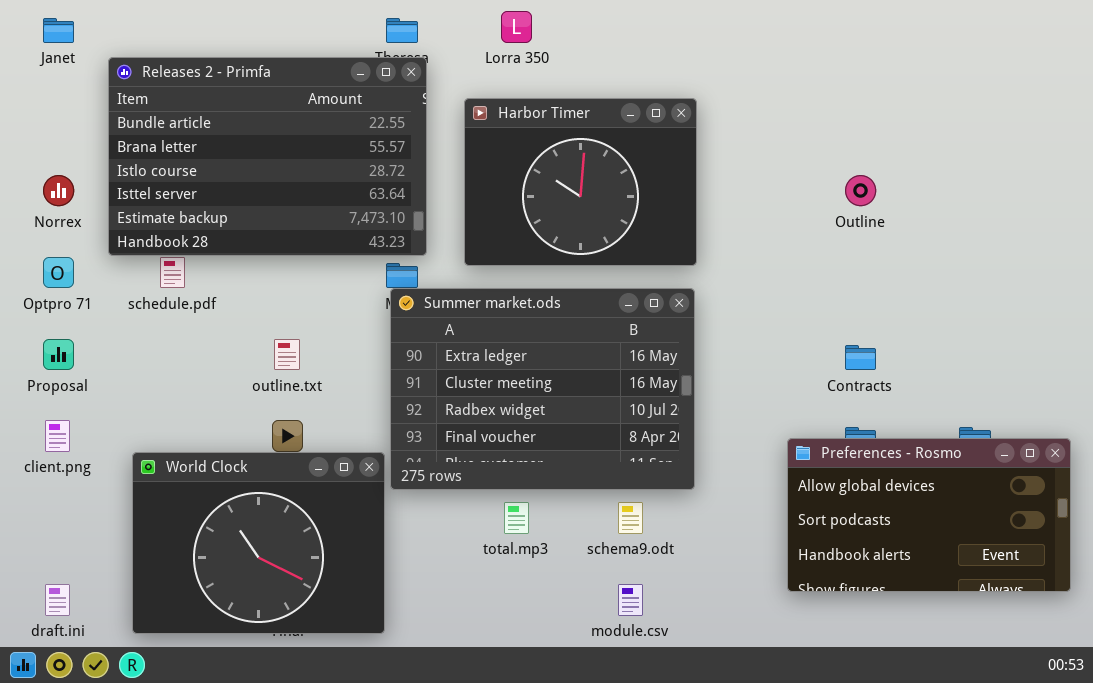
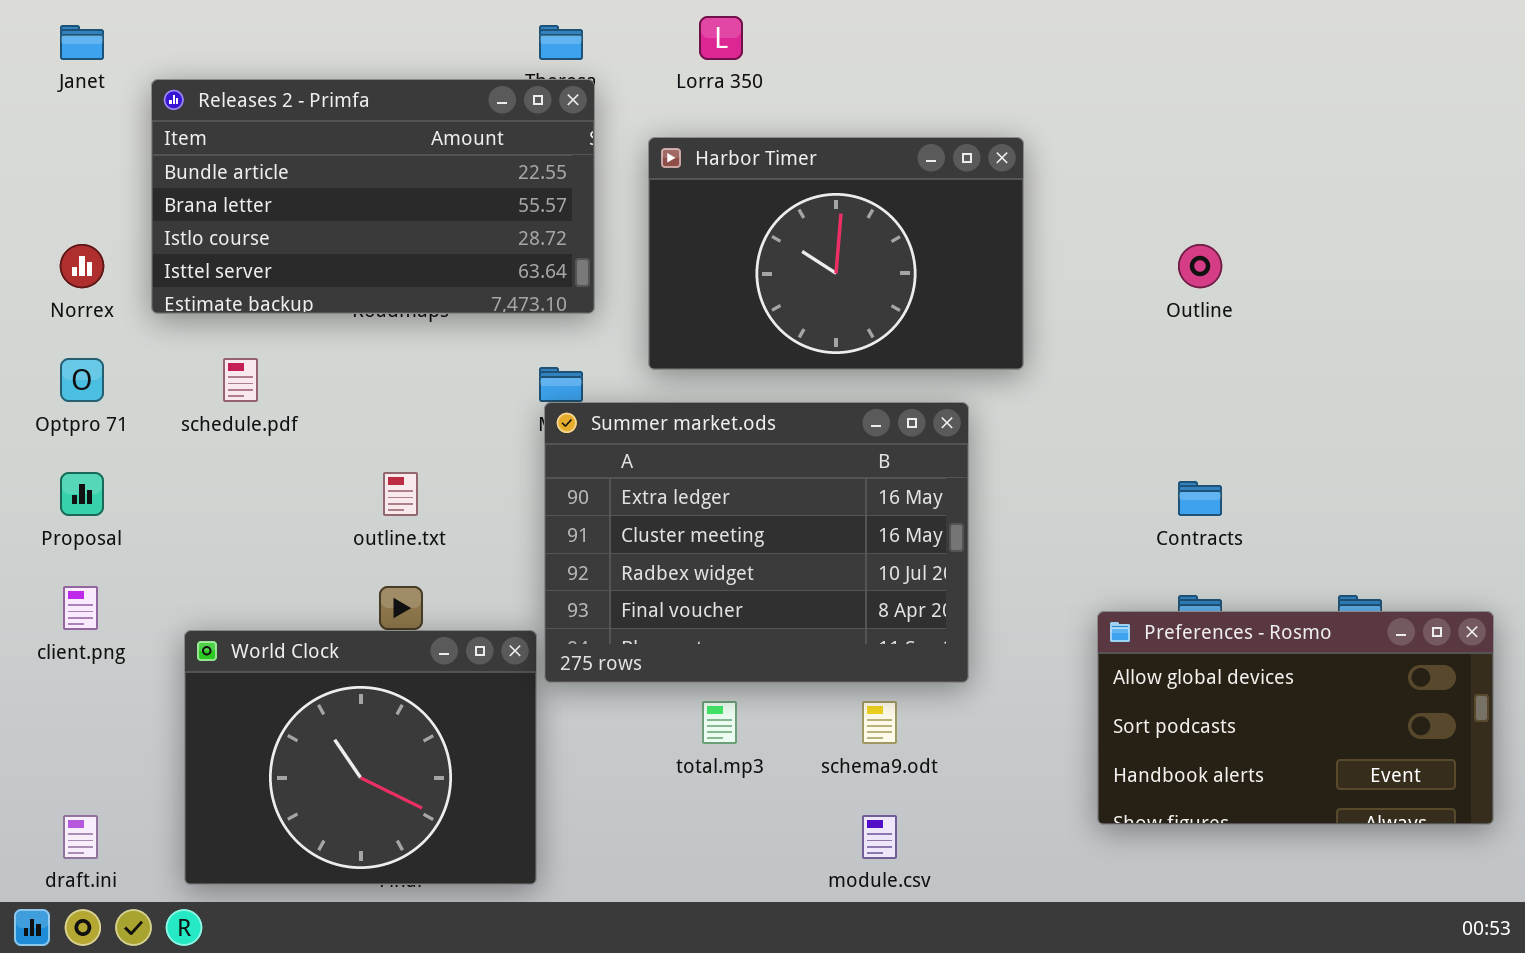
Releases 2 - Primfa: [108,57,427,256] -> [151,79,595,314], resized
Harbor Timer: [464,98,697,266] -> [648,137,1024,370], resized

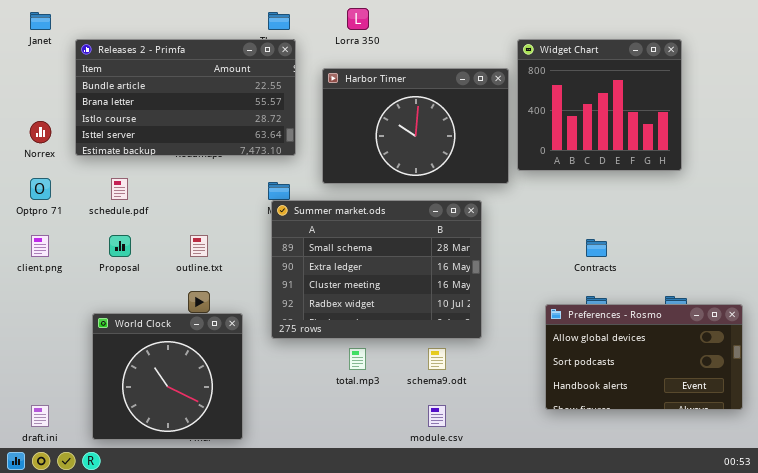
Widget Chart: none -> [517,39,682,171], opened
Summer market.ods: [544,402,969,683] -> [271,200,482,339], scrolled up 1 row
Proposal: [60,472,104,516] -> [109,235,131,257], moved
client.png: [63,586,98,630] -> [31,235,49,257], moved
World Clock: [184,630,537,885] -> [92,313,243,440], resized

